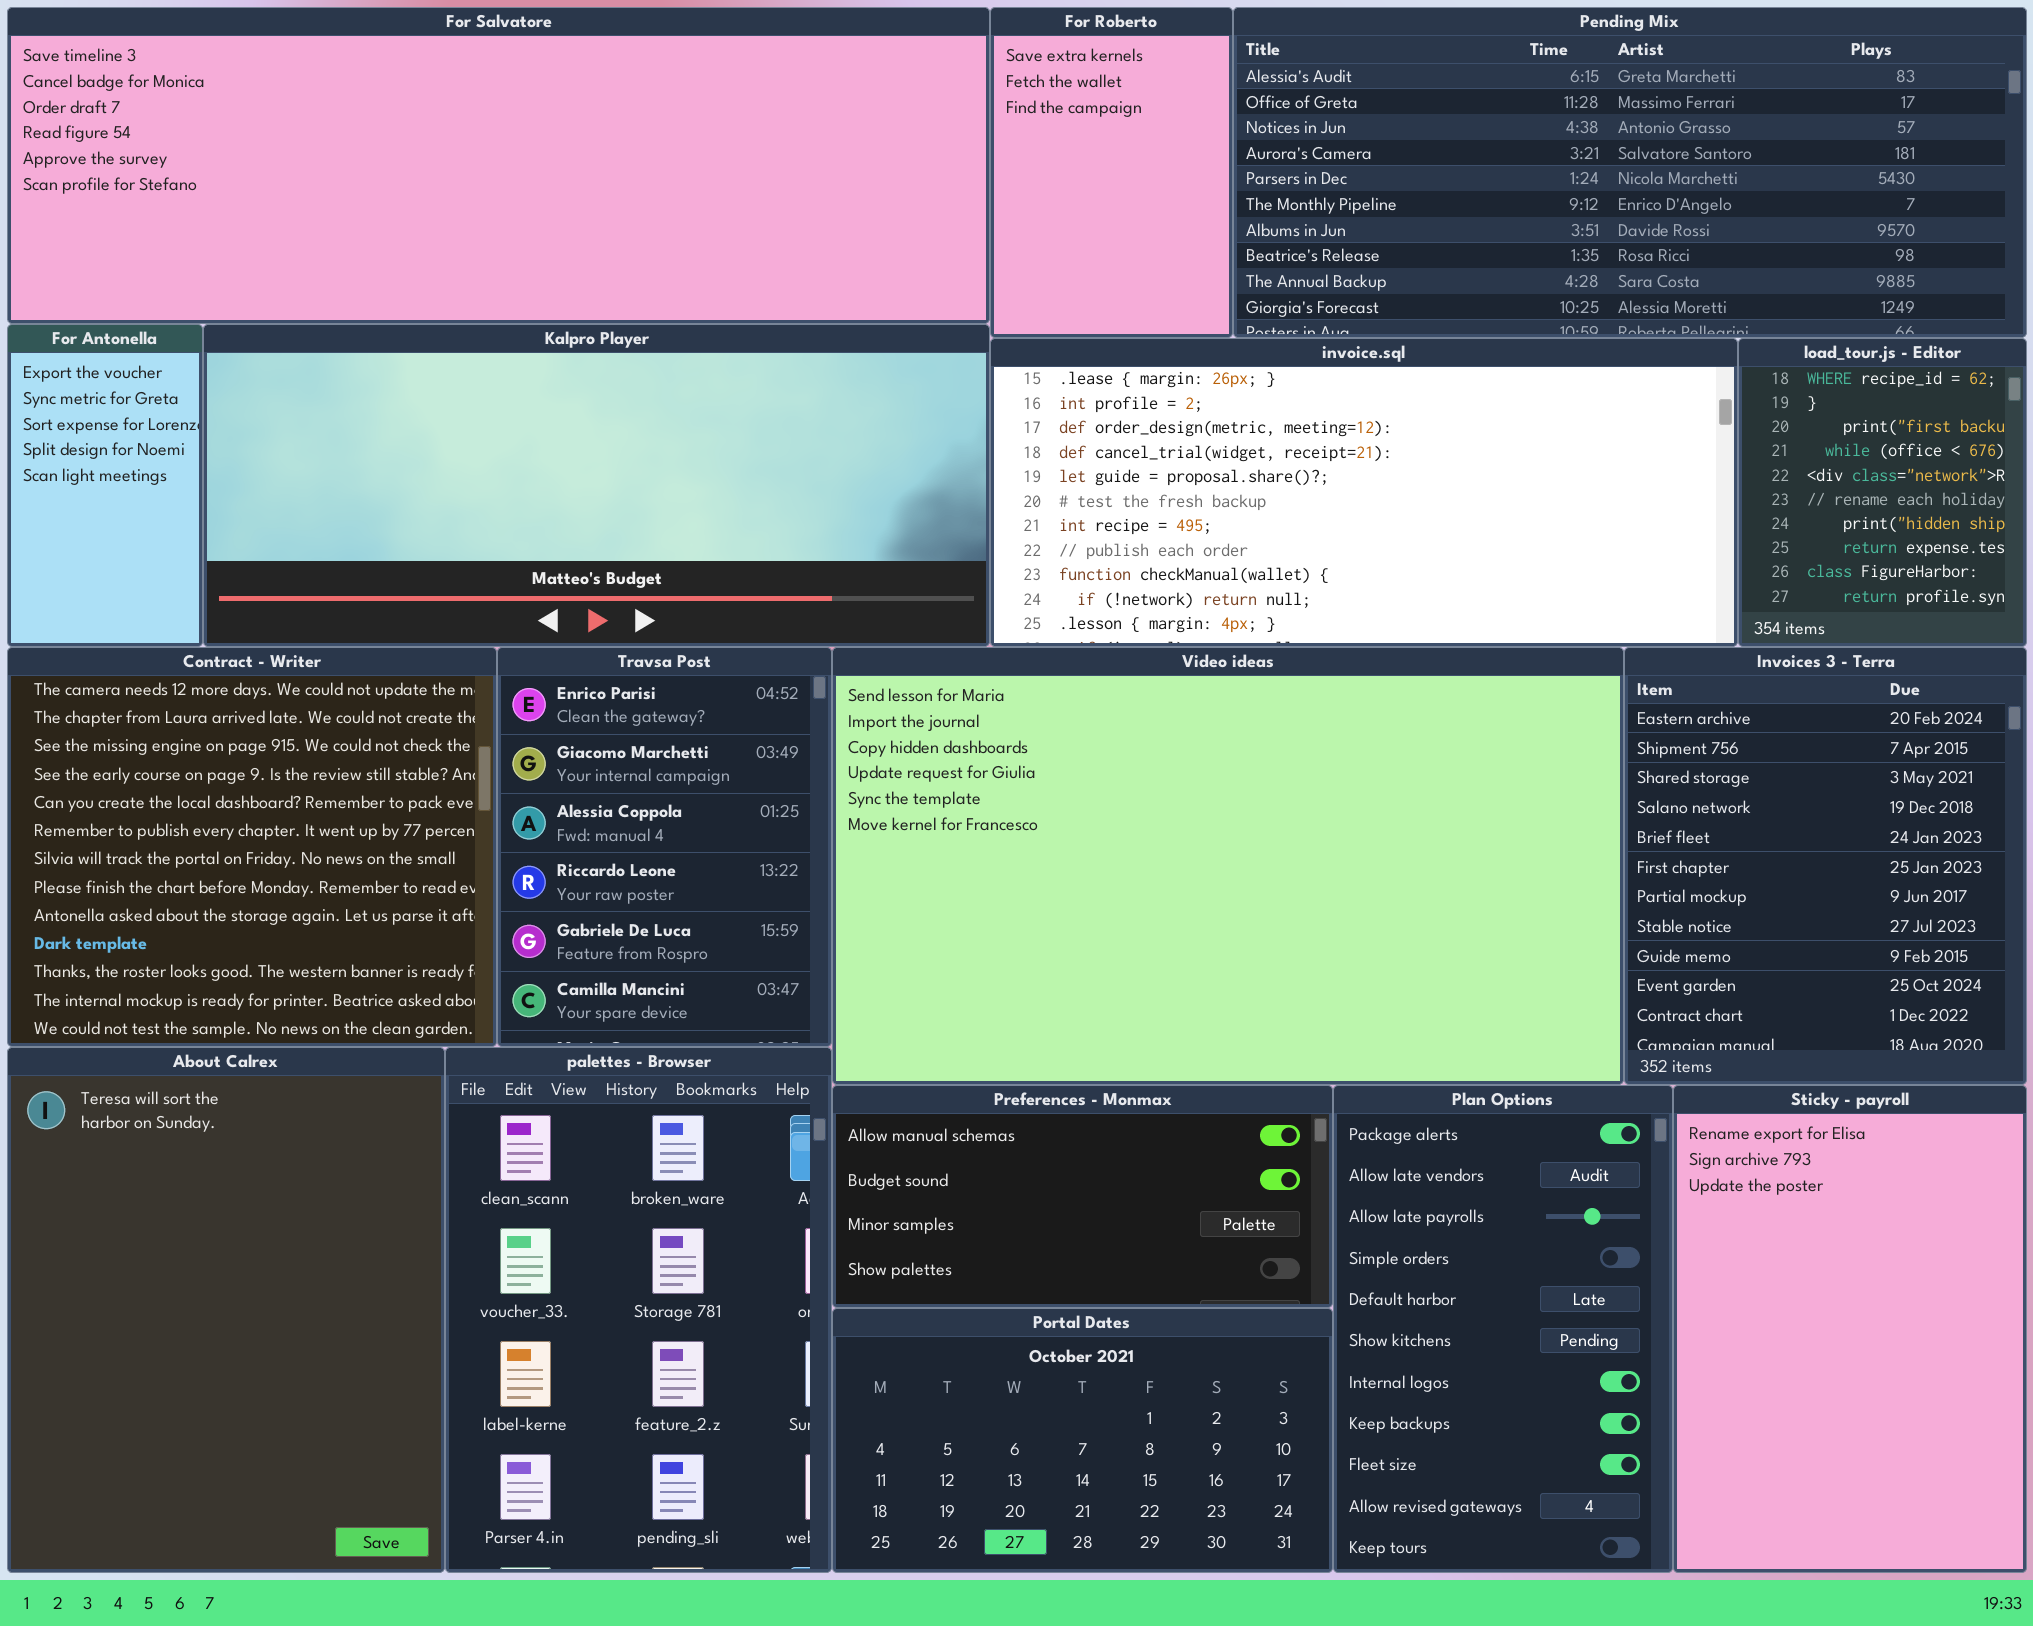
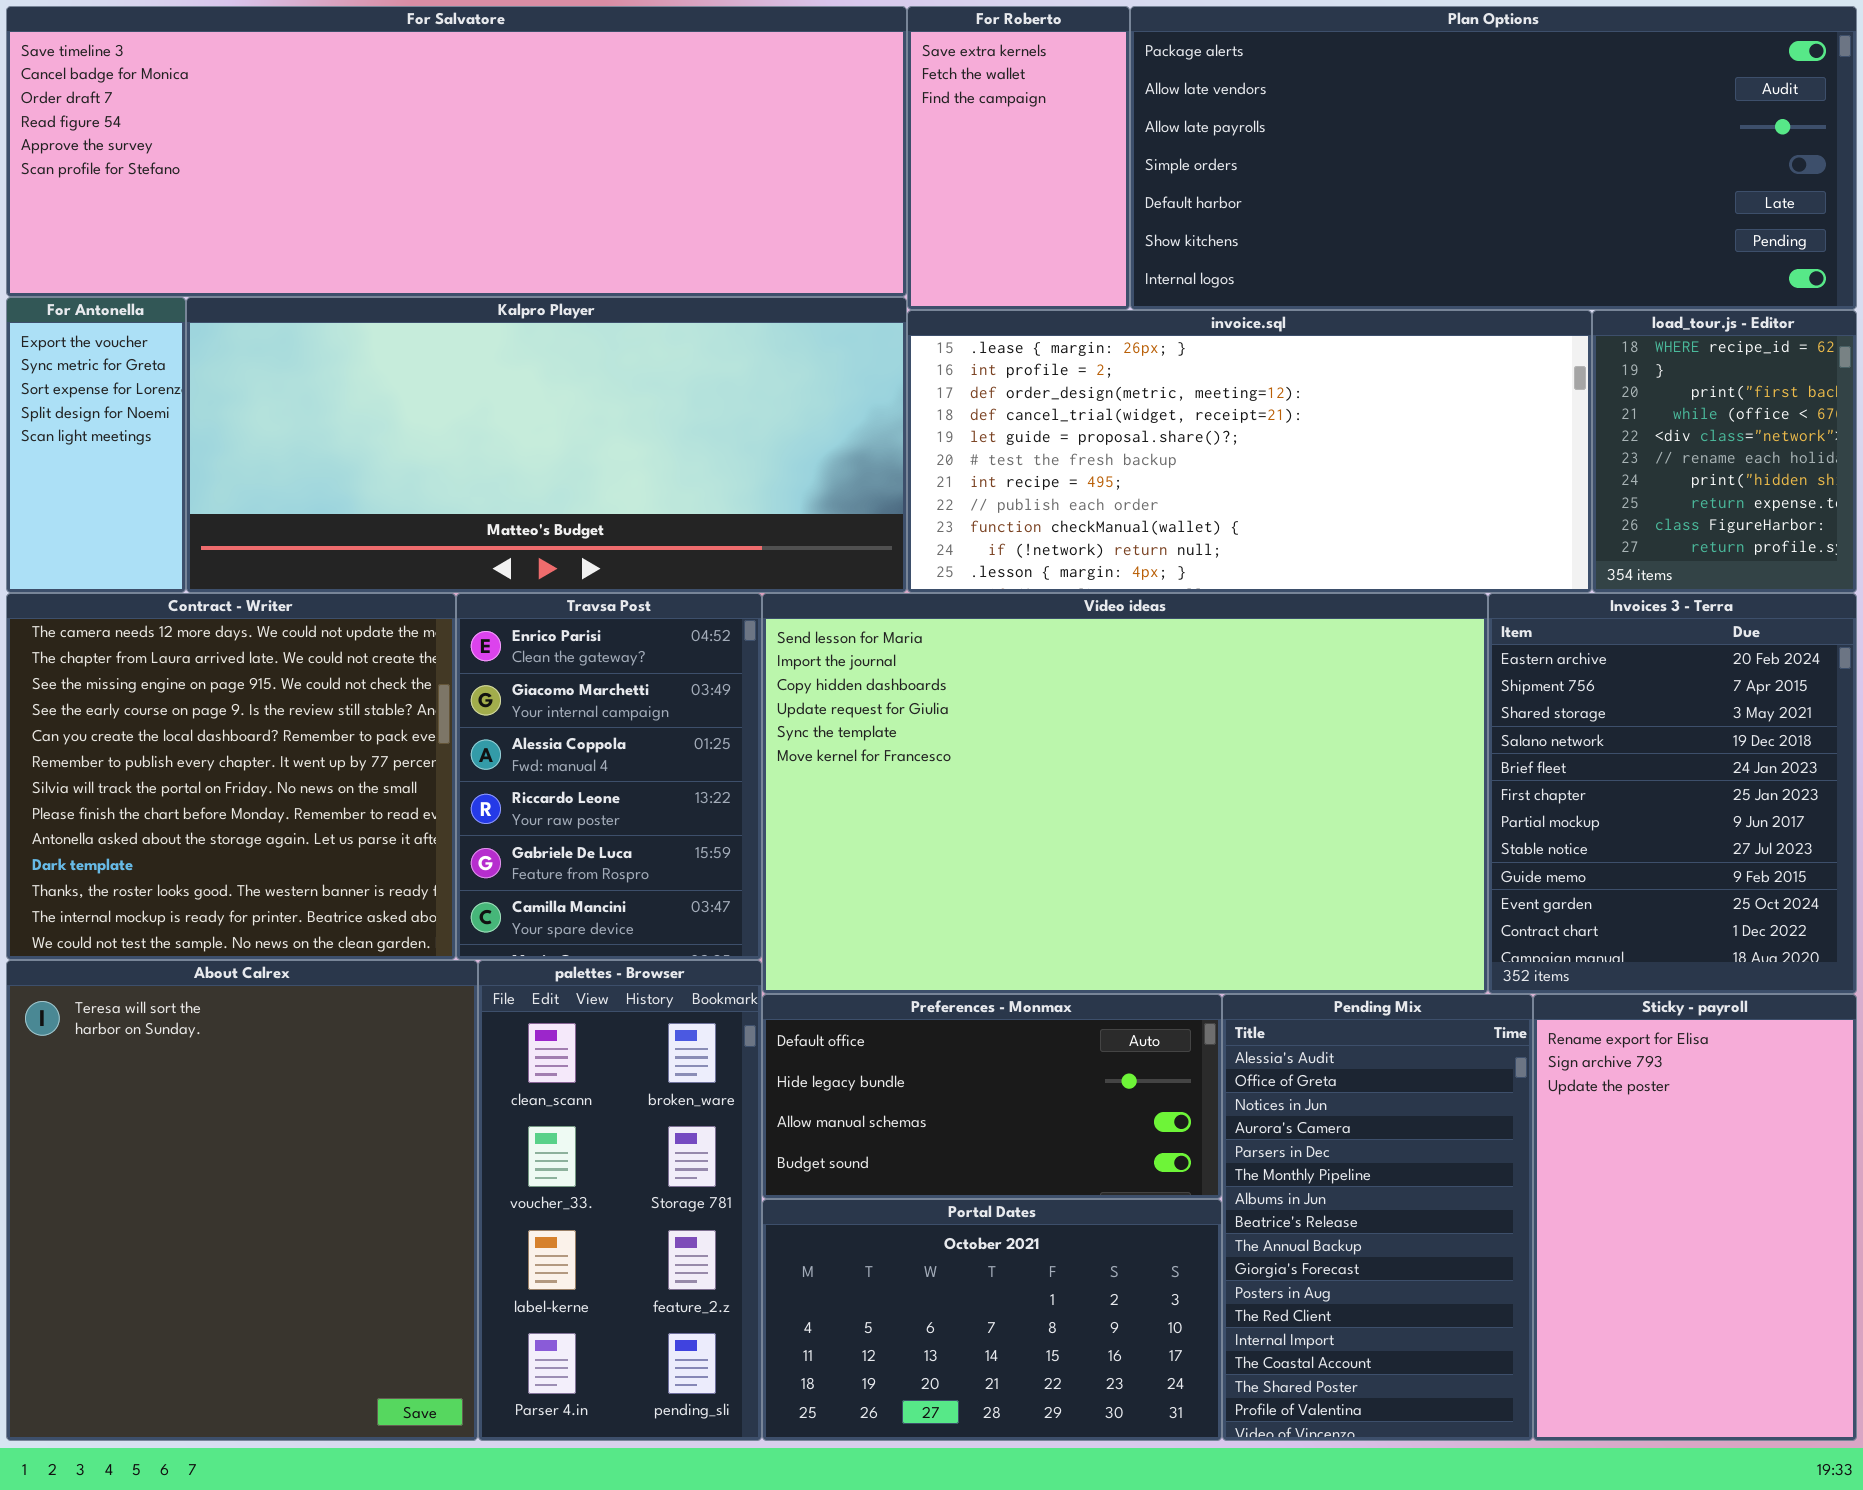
Pending Mix: [1233,7,2027,338] -> [1222,994,1533,1441], moved, resized
About Calrex: [7,1047,445,1573] -> [6,960,478,1441], resized
palettes - Browser: [445,1047,832,1573] -> [478,960,762,1441], resized
Preferences - Monmax: [832,1085,1333,1308] -> [762,994,1222,1199], scrolled up 2 rows
Plan Options: [1333,1085,1673,1573] -> [1130,6,1857,310], moved, resized

